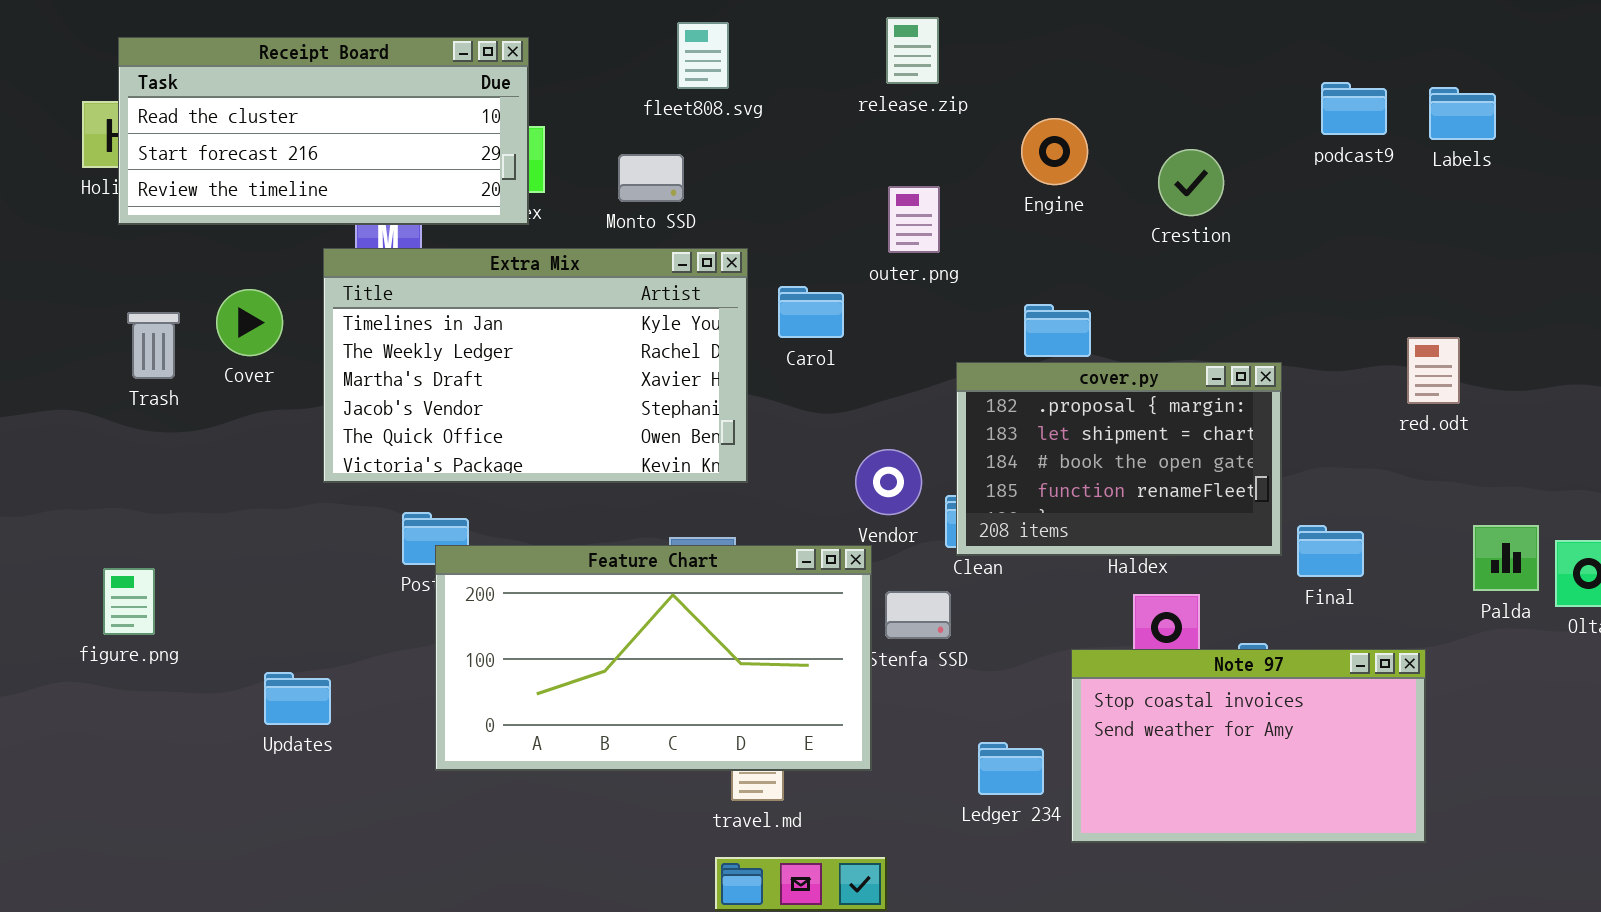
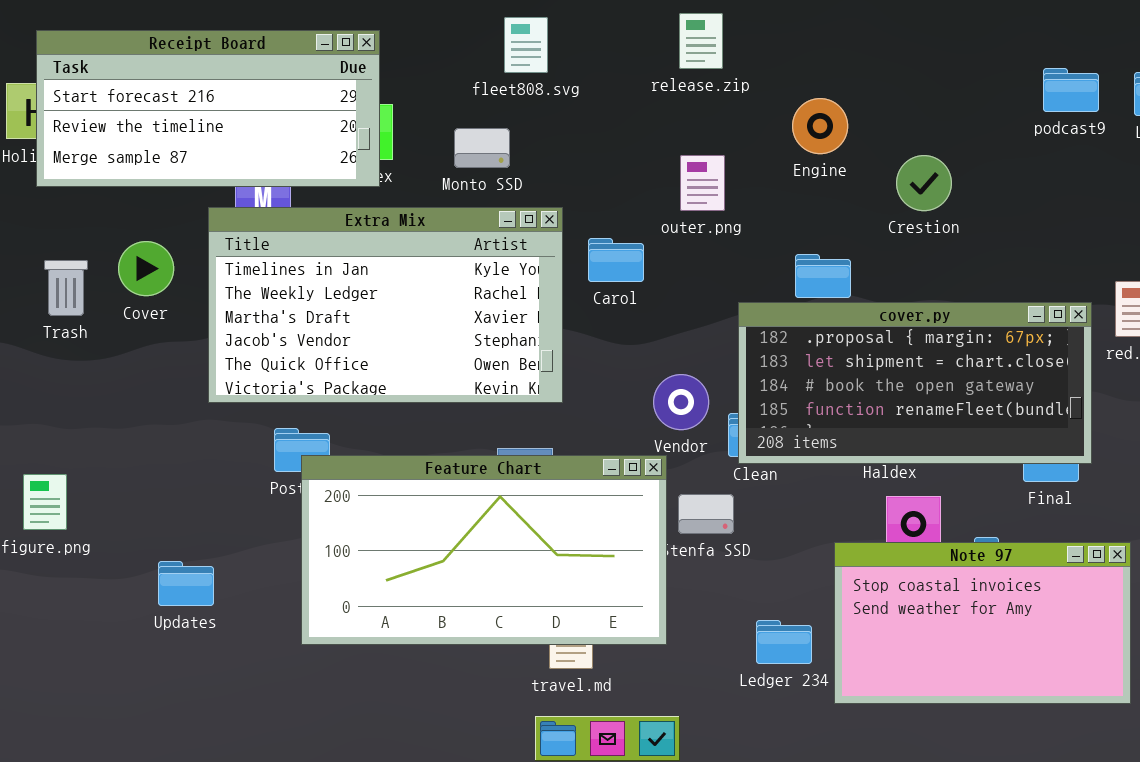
Receipt Board: [118,37,529,225] -> [36,30,380,187], scrolled down 1 row
Crestion: [1158,149,1224,216] -> [896,155,952,211], moved
cover.py: [956,362,1282,556] -> [738,302,1092,464], resized

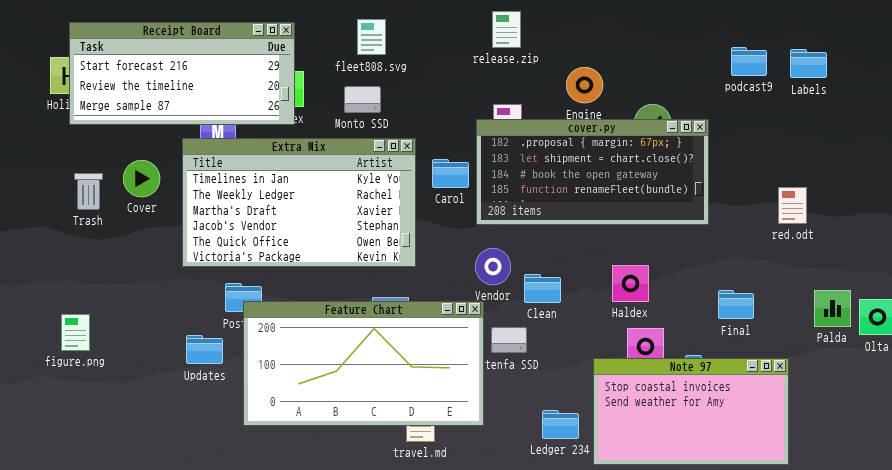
fleet808.svg: [504,17,548,73] -> [357,19,386,55], moved
cover.py: [738,302,1092,464] -> [476,119,709,225], moved
Updates: [158,561,214,606] -> [186,335,223,364], moved

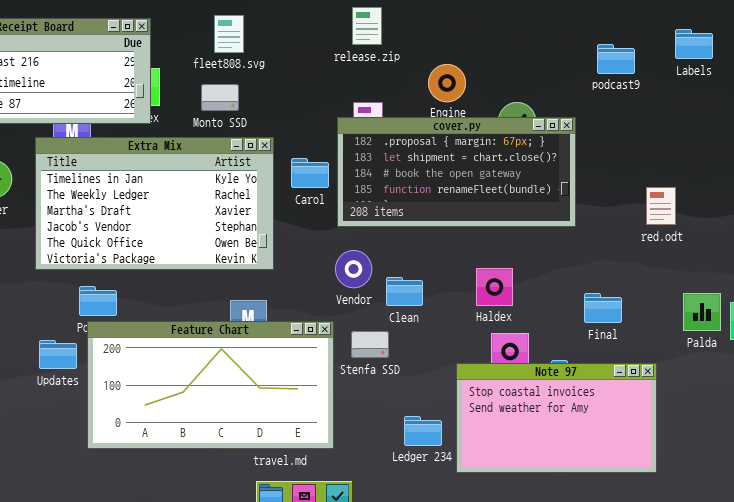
Labels: [790,49,827,78] -> [675,29,713,59], moved
Feature Chart: [243,301,484,426] -> [87,321,334,449], moved

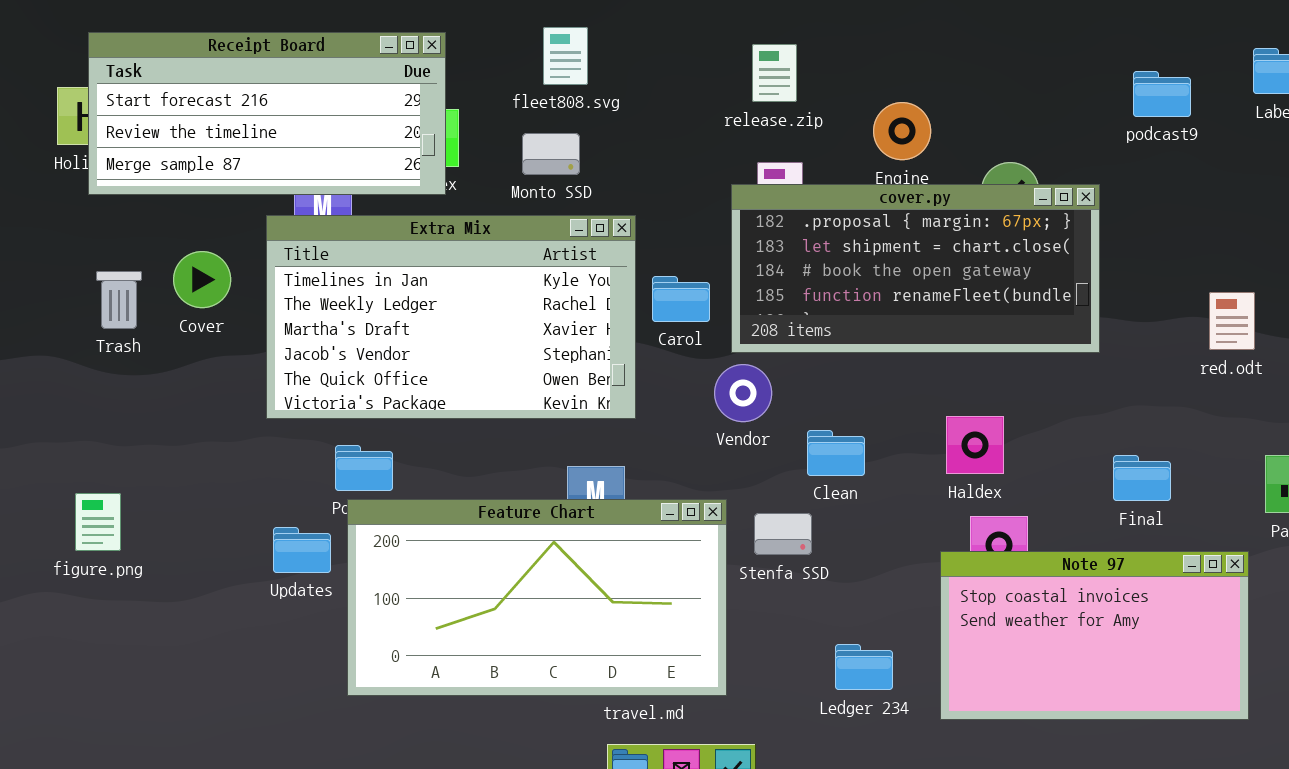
release.zip: [352,7,382,45] -> [752,44,797,102], moved
Carol: [291,158,329,188] -> [652,276,710,322], moved
Vendor: [335,250,372,288] -> [714,364,772,422], moved
Note 97: [456,363,657,473] -> [940,551,1249,720], moved

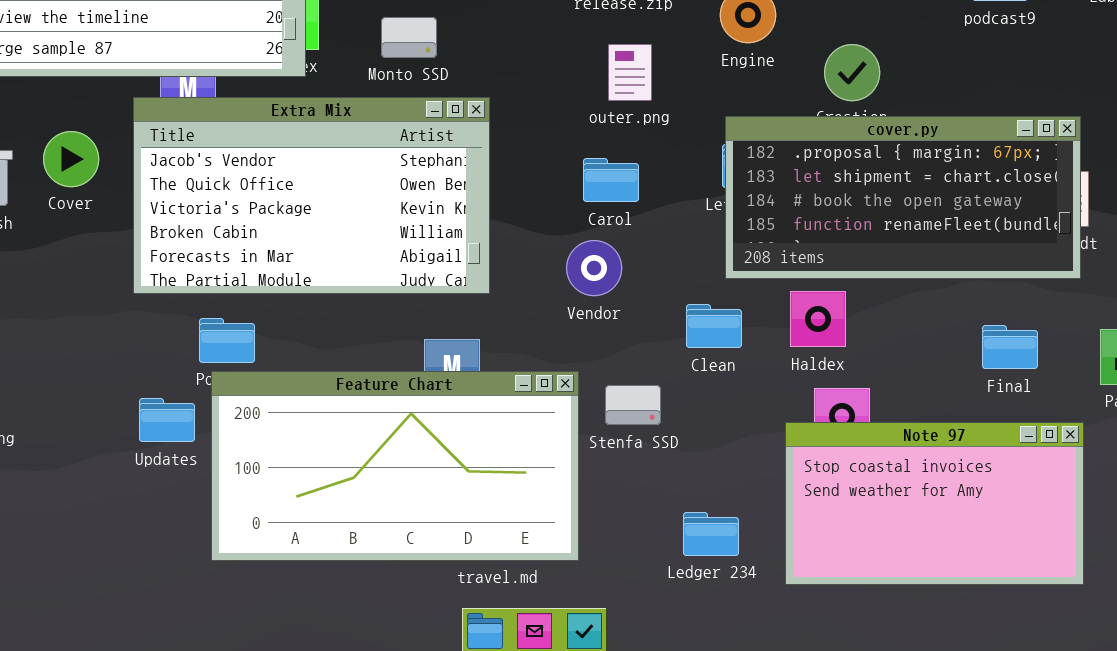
cover.py: [731,184,1100,353] -> [725,116,1081,279], moved
Extra Mix: [266,215,636,419] -> [133,97,490,294], scrolled down 3 rows
Carol: [652,276,710,322] -> [583,158,639,202], moved
Clean: [807,430,865,476] -> [686,304,742,348], moved
Final: [1113,455,1171,501] -> [982,325,1038,369], moved

